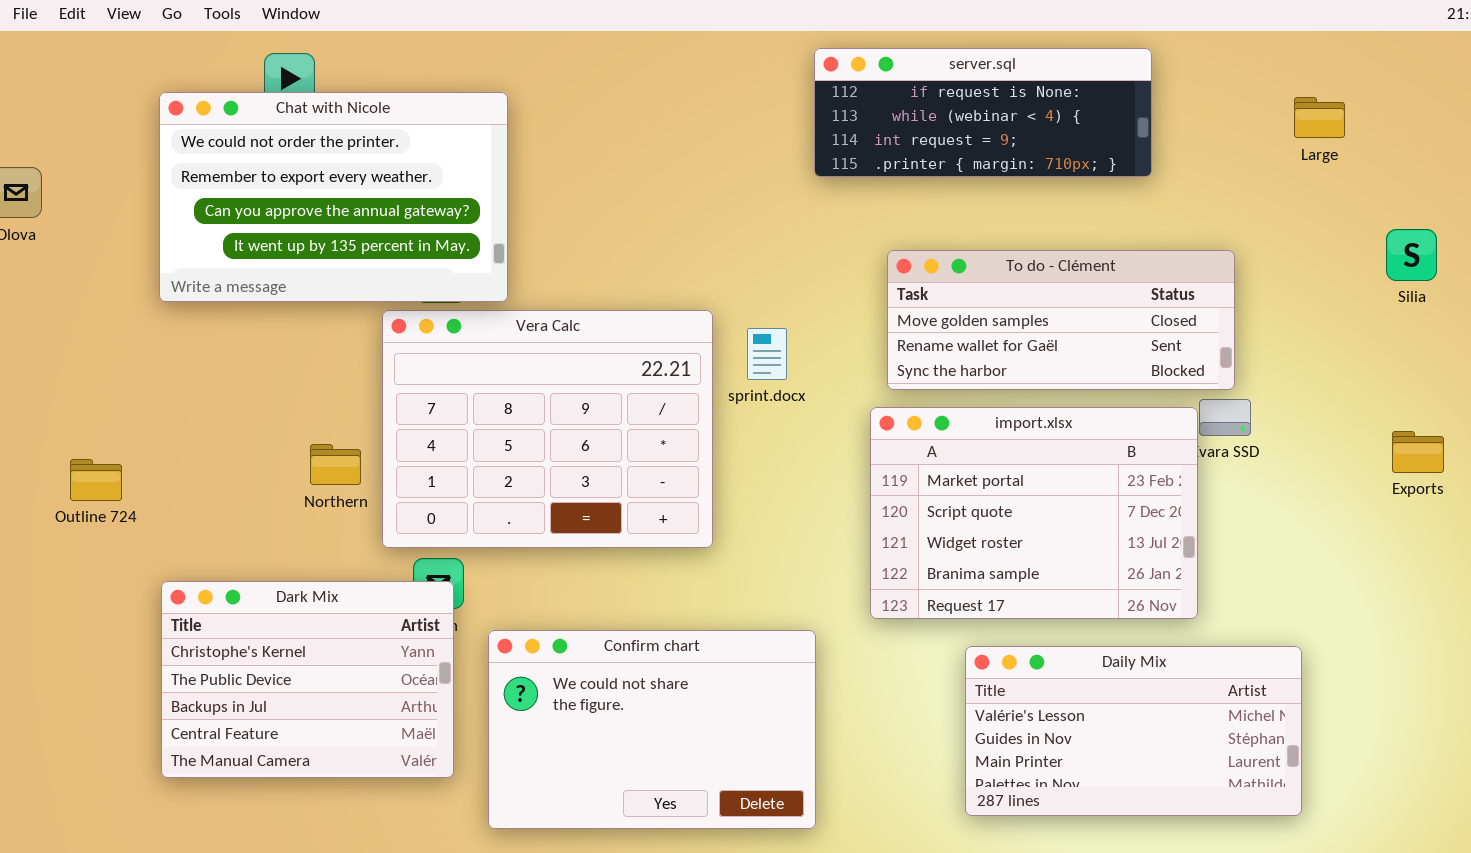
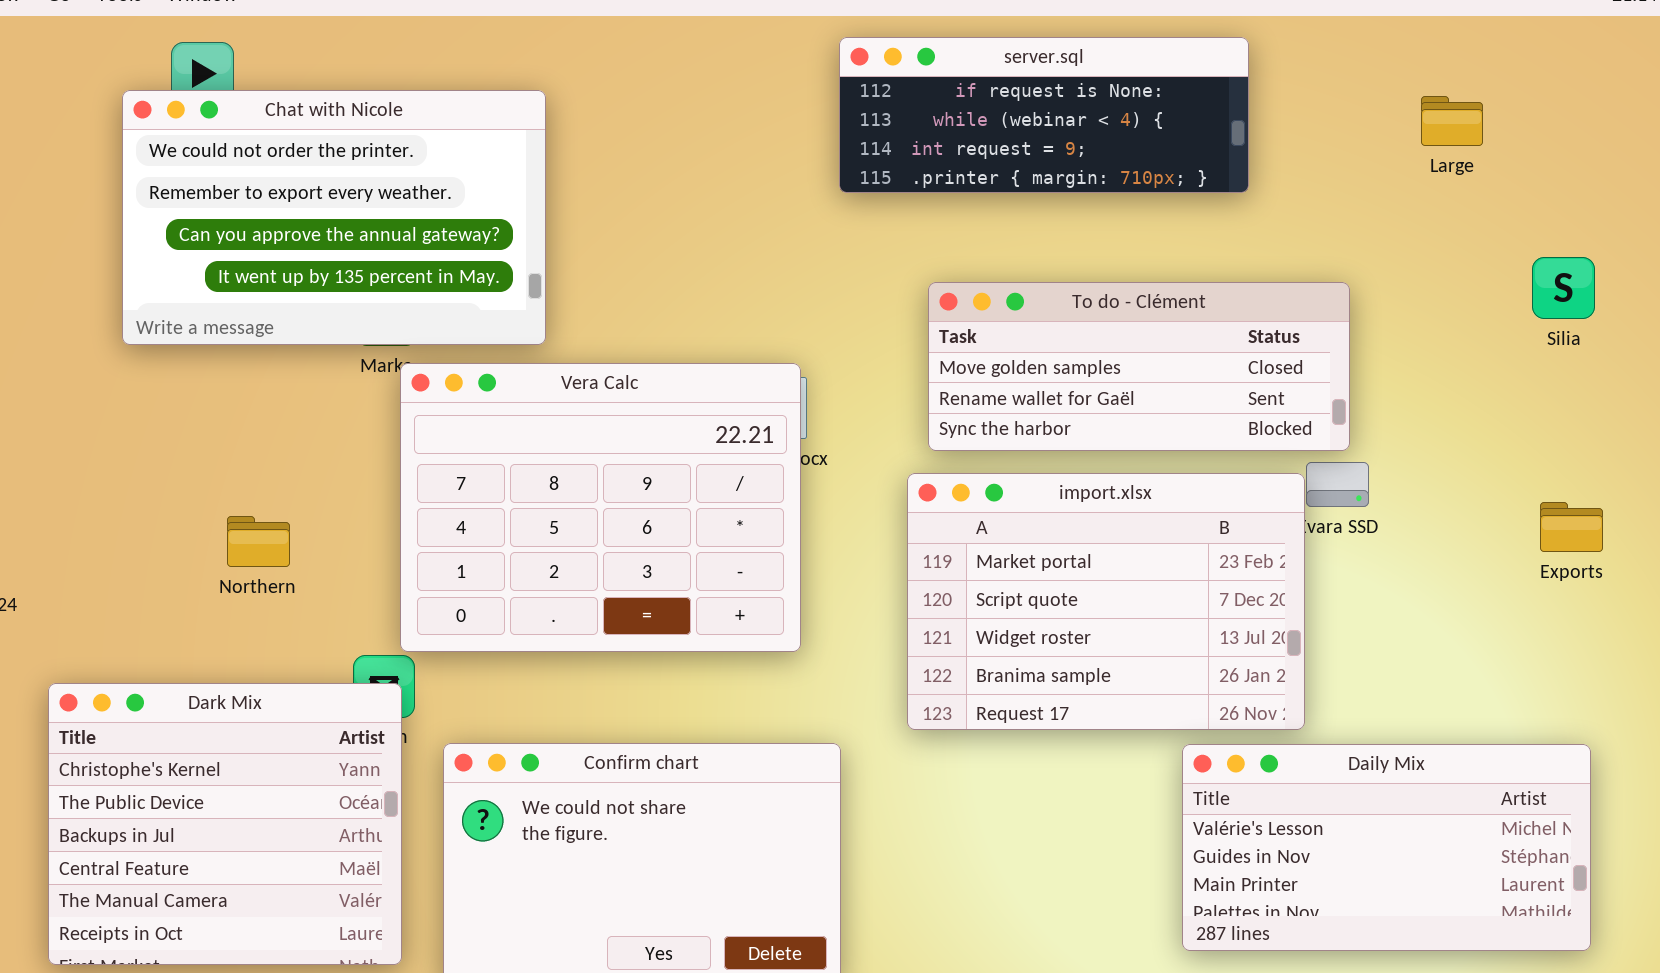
Chat with Nicole: [159,92,508,302] -> [122,90,546,345], moved
Vera Calc: [382,310,713,548] -> [400,363,801,652], moved
Dark Mix: [161,581,454,778] -> [48,683,402,965], resized
Daily Mix: [965,646,1302,816] -> [1182,744,1591,951], moved

